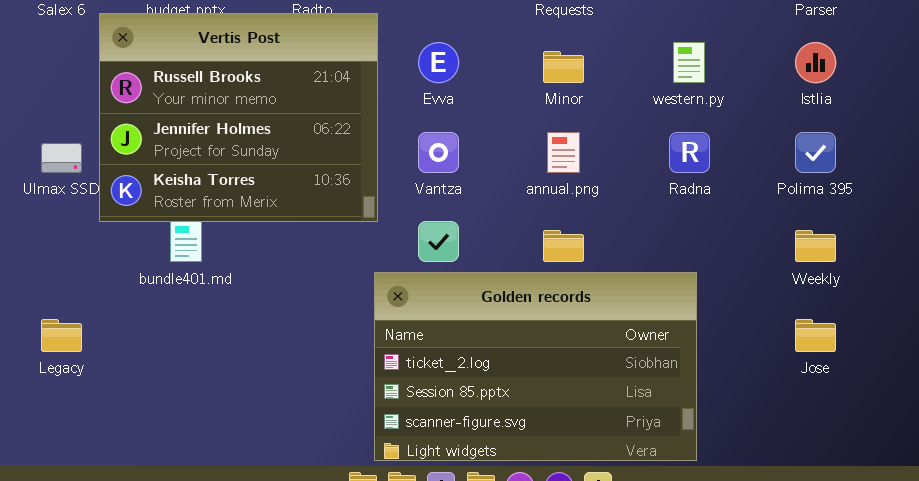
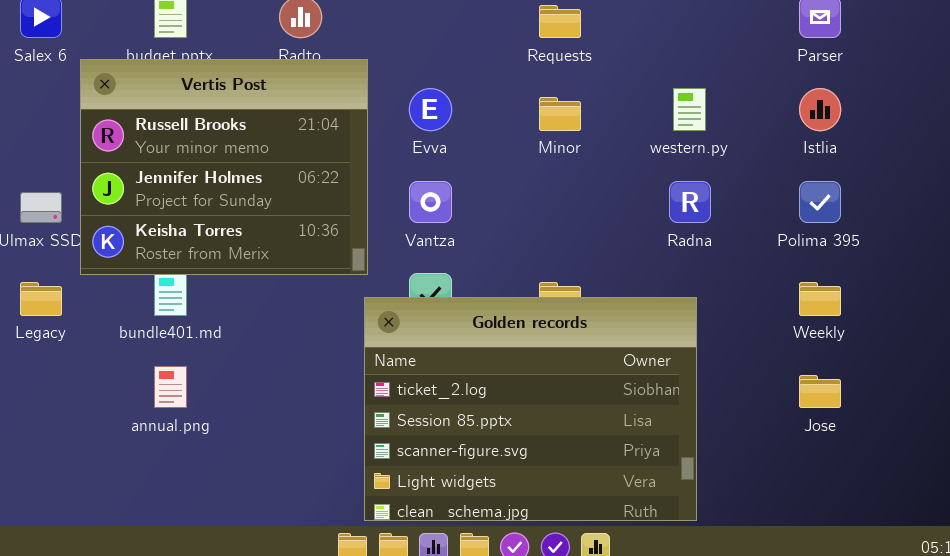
annual.png: [547,132,580,173] -> [154,366,187,408], moved
Golden records: [374,272,697,461] -> [364,297,697,521], resized
Legacy: [41,319,82,352] -> [20,282,62,316], moved

